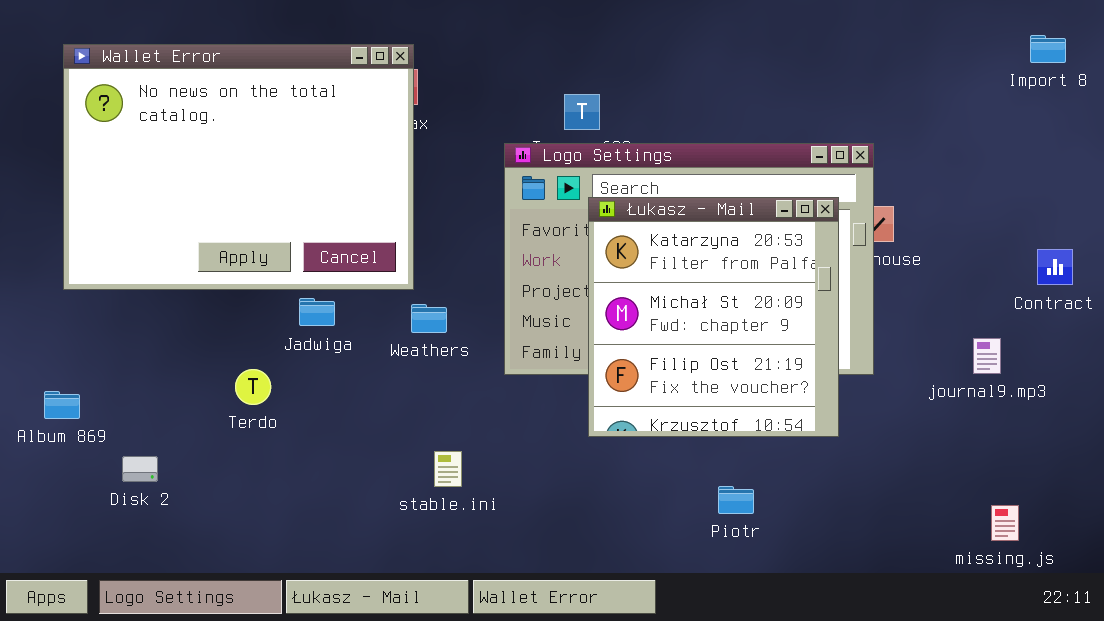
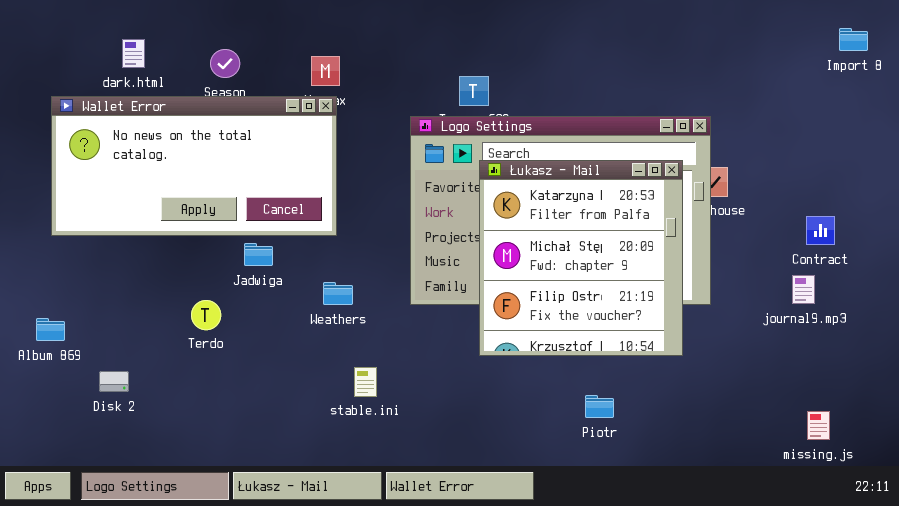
Wallet Error: [63,44,414,290] -> [51,96,337,236], resized
Contract: [1037,249,1073,285] -> [806,216,835,245], moved
Weathers: [411,304,447,333] -> [323,282,353,305], moved

